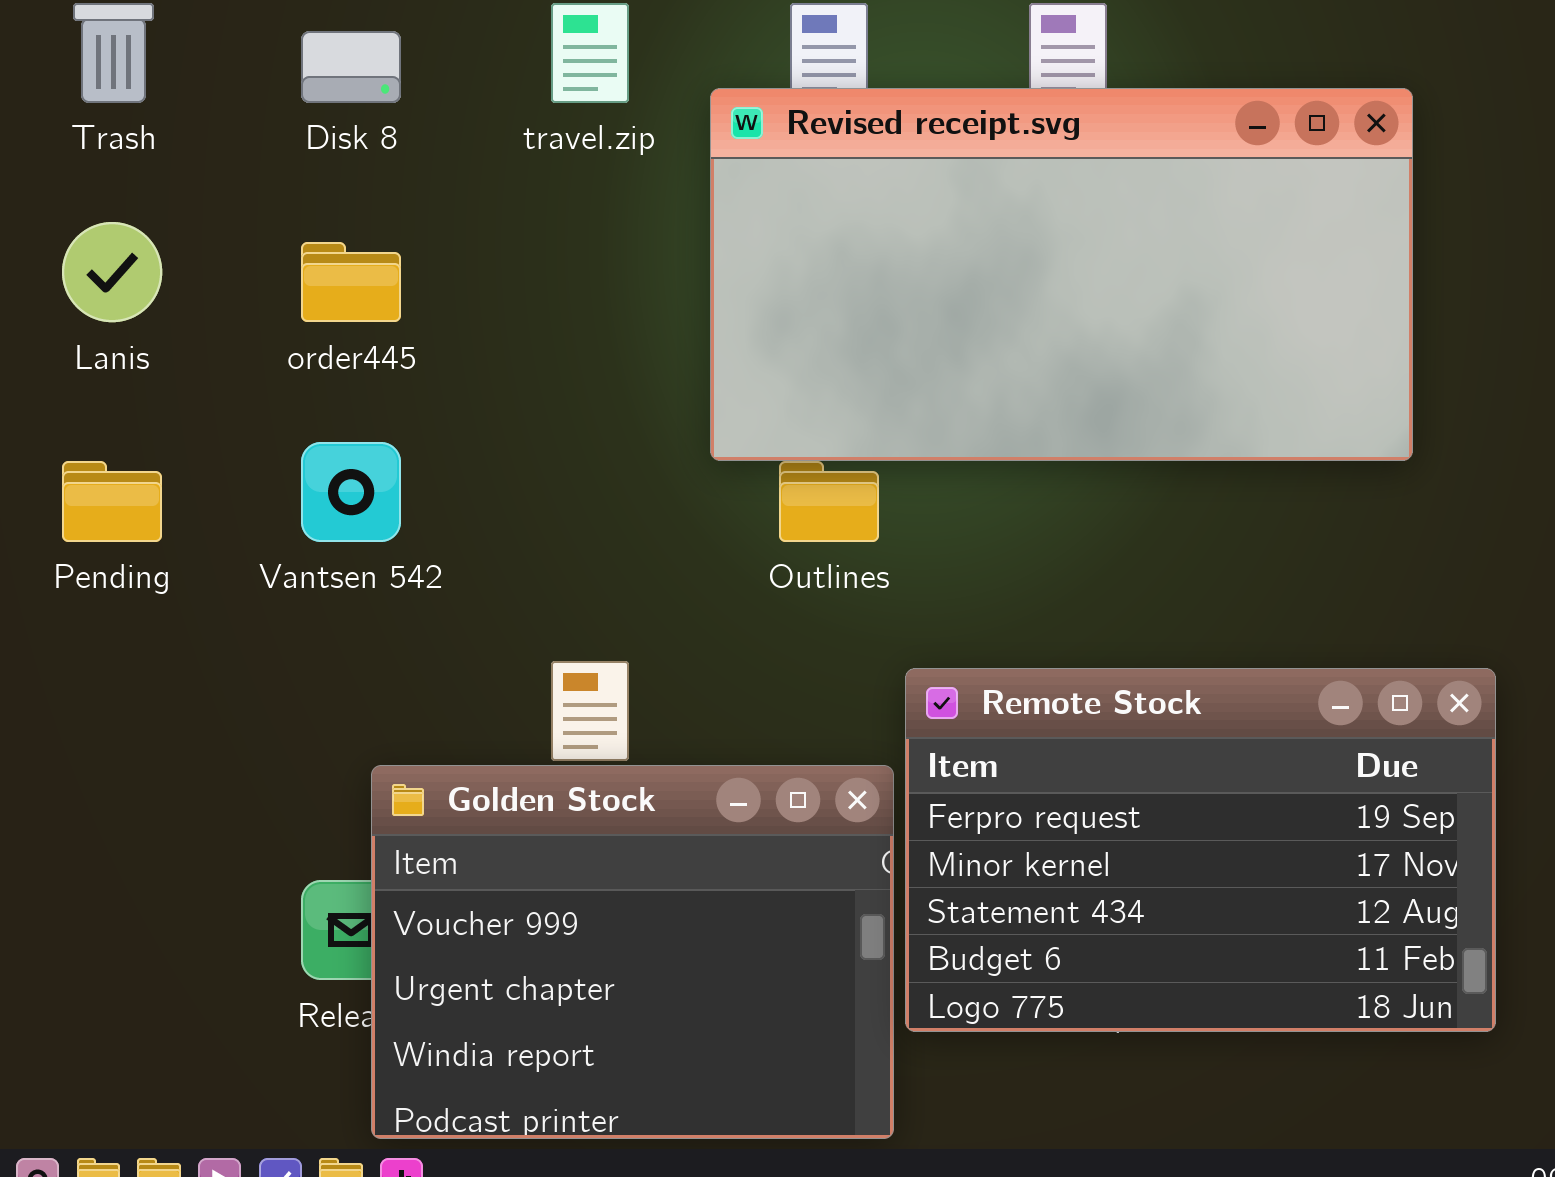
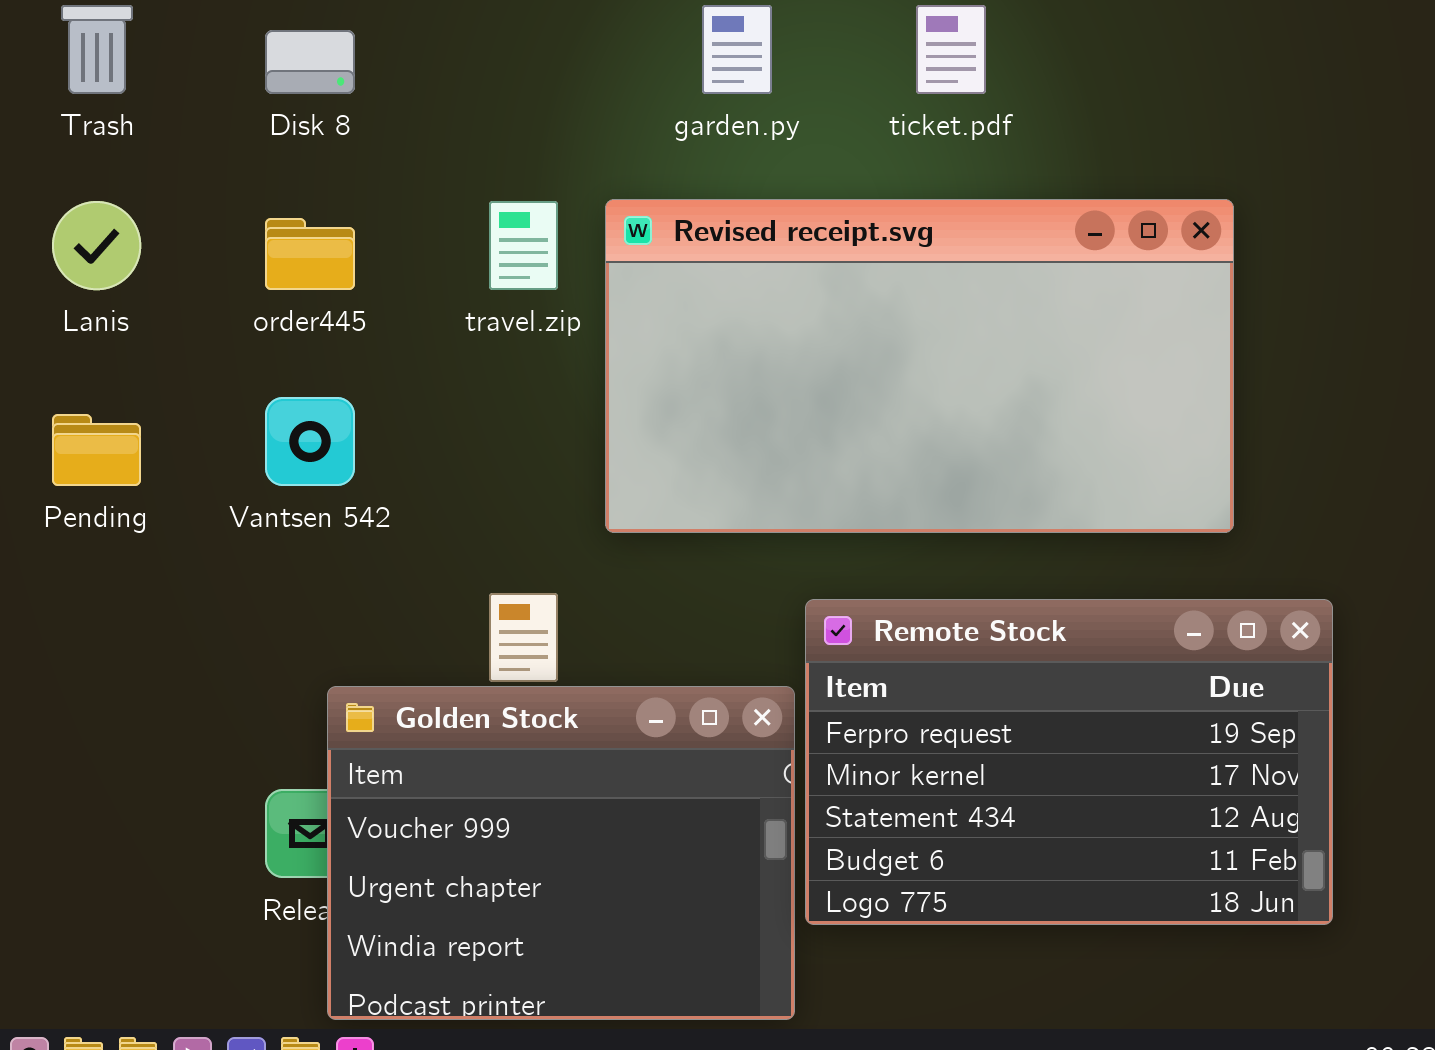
travel.zip: [551,3,629,103] -> [489,201,558,290], moved
Revised receipt.svg: [710,88,1413,461] -> [605,199,1234,533], moved

